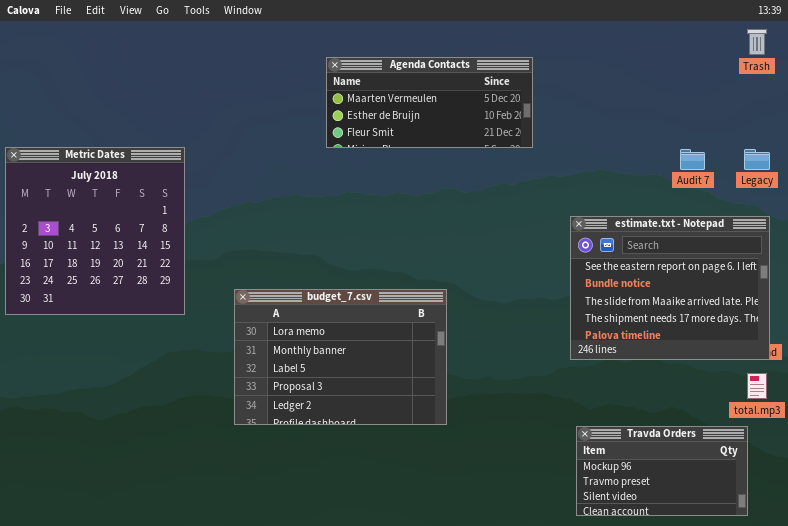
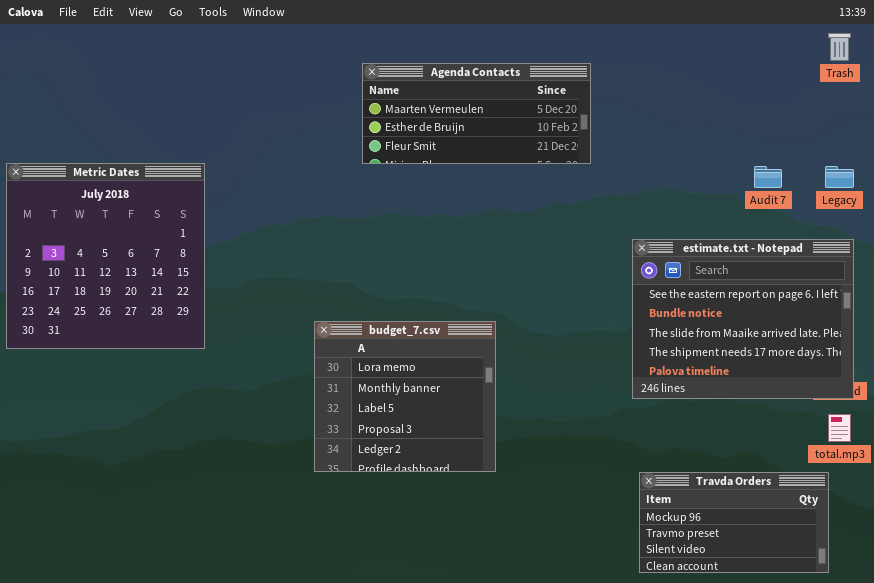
budget_7.csv: [234,289,447,425] -> [314,321,496,472], resized

